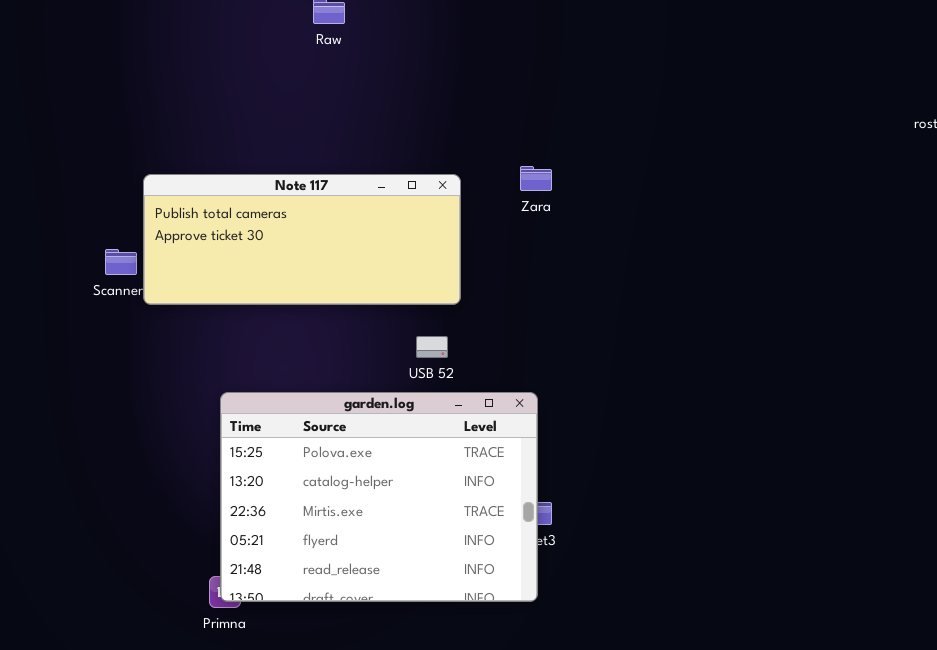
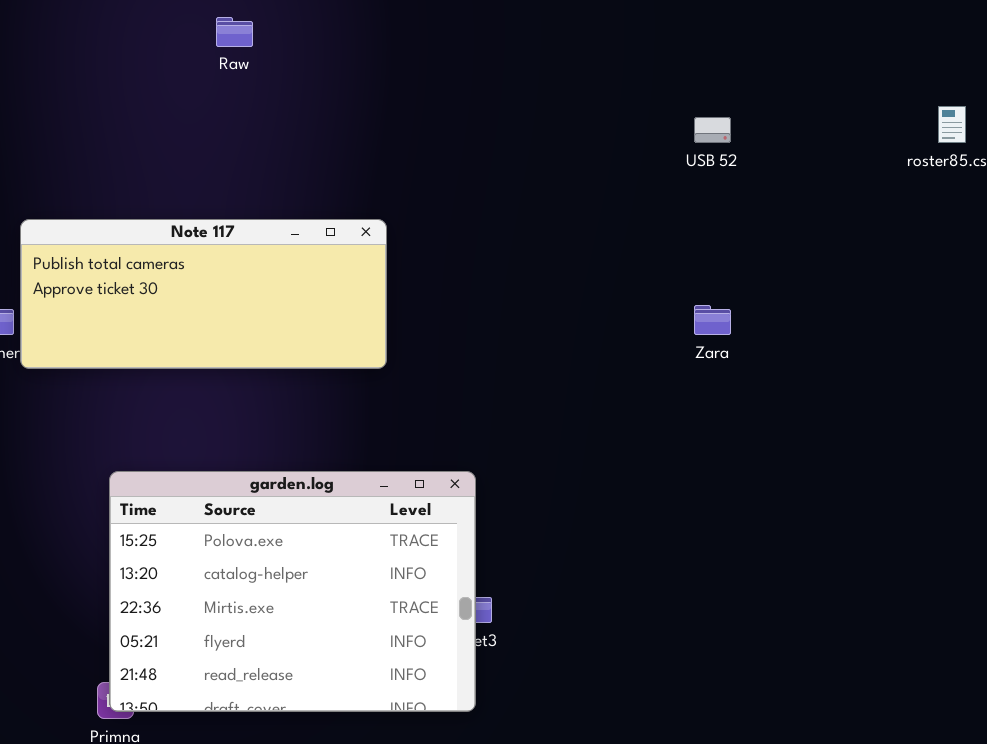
Zara: [520,166,552,191] -> [694,305,731,335], moved
USB 52: [416,336,448,358] -> [694,117,731,143], moved

